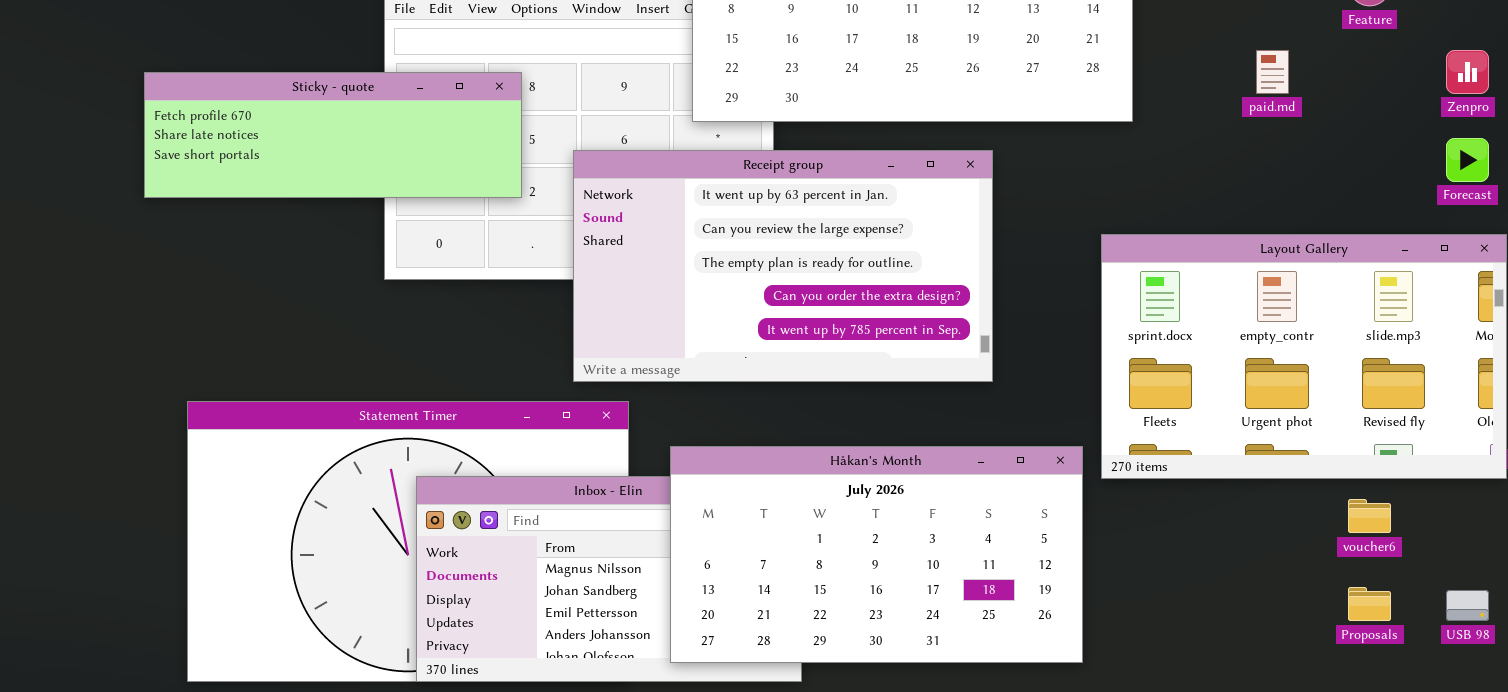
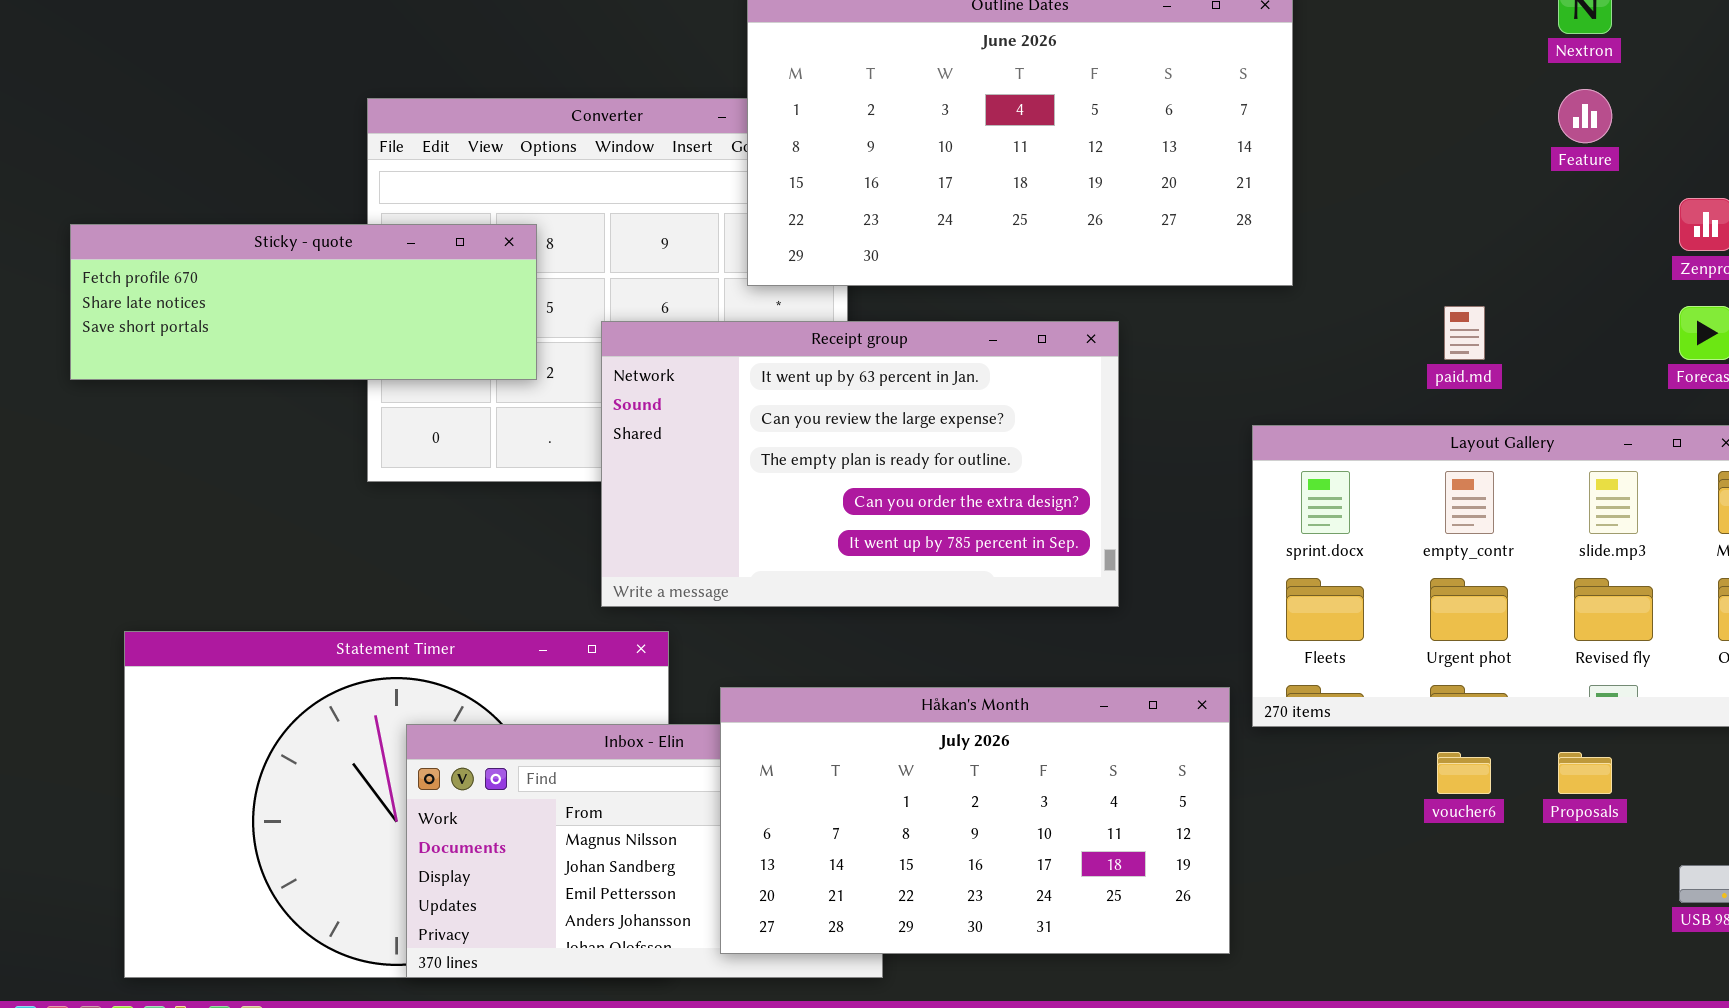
paid.md: [1256,50,1289,94] -> [1444,306,1485,360], moved
voucher6: [1348,499,1391,533] -> [1437,752,1491,794], moved
Proposals: [1348,587,1391,621] -> [1558,752,1612,794], moved

